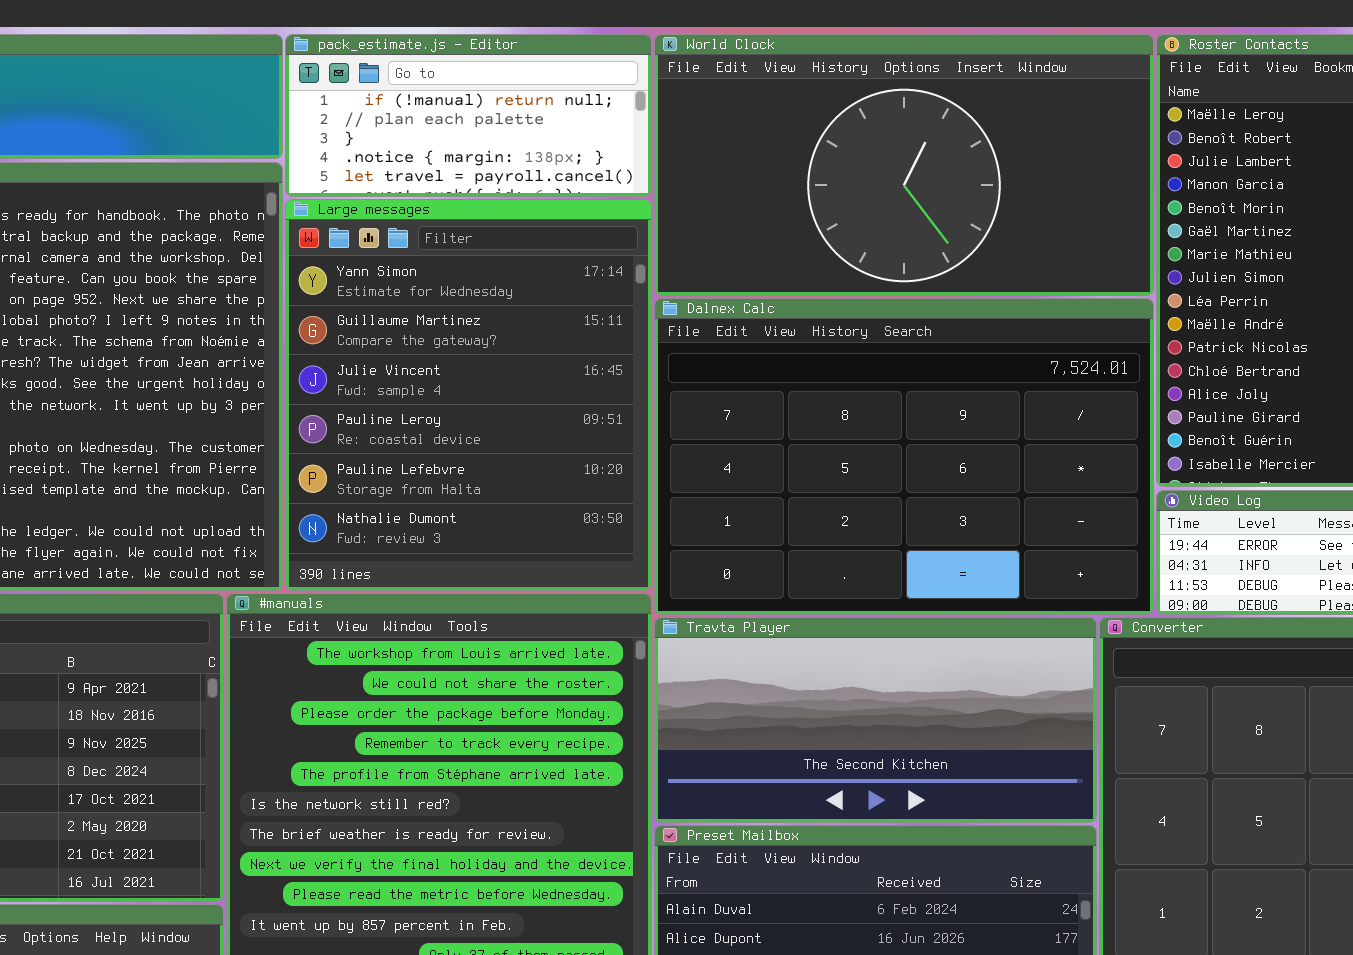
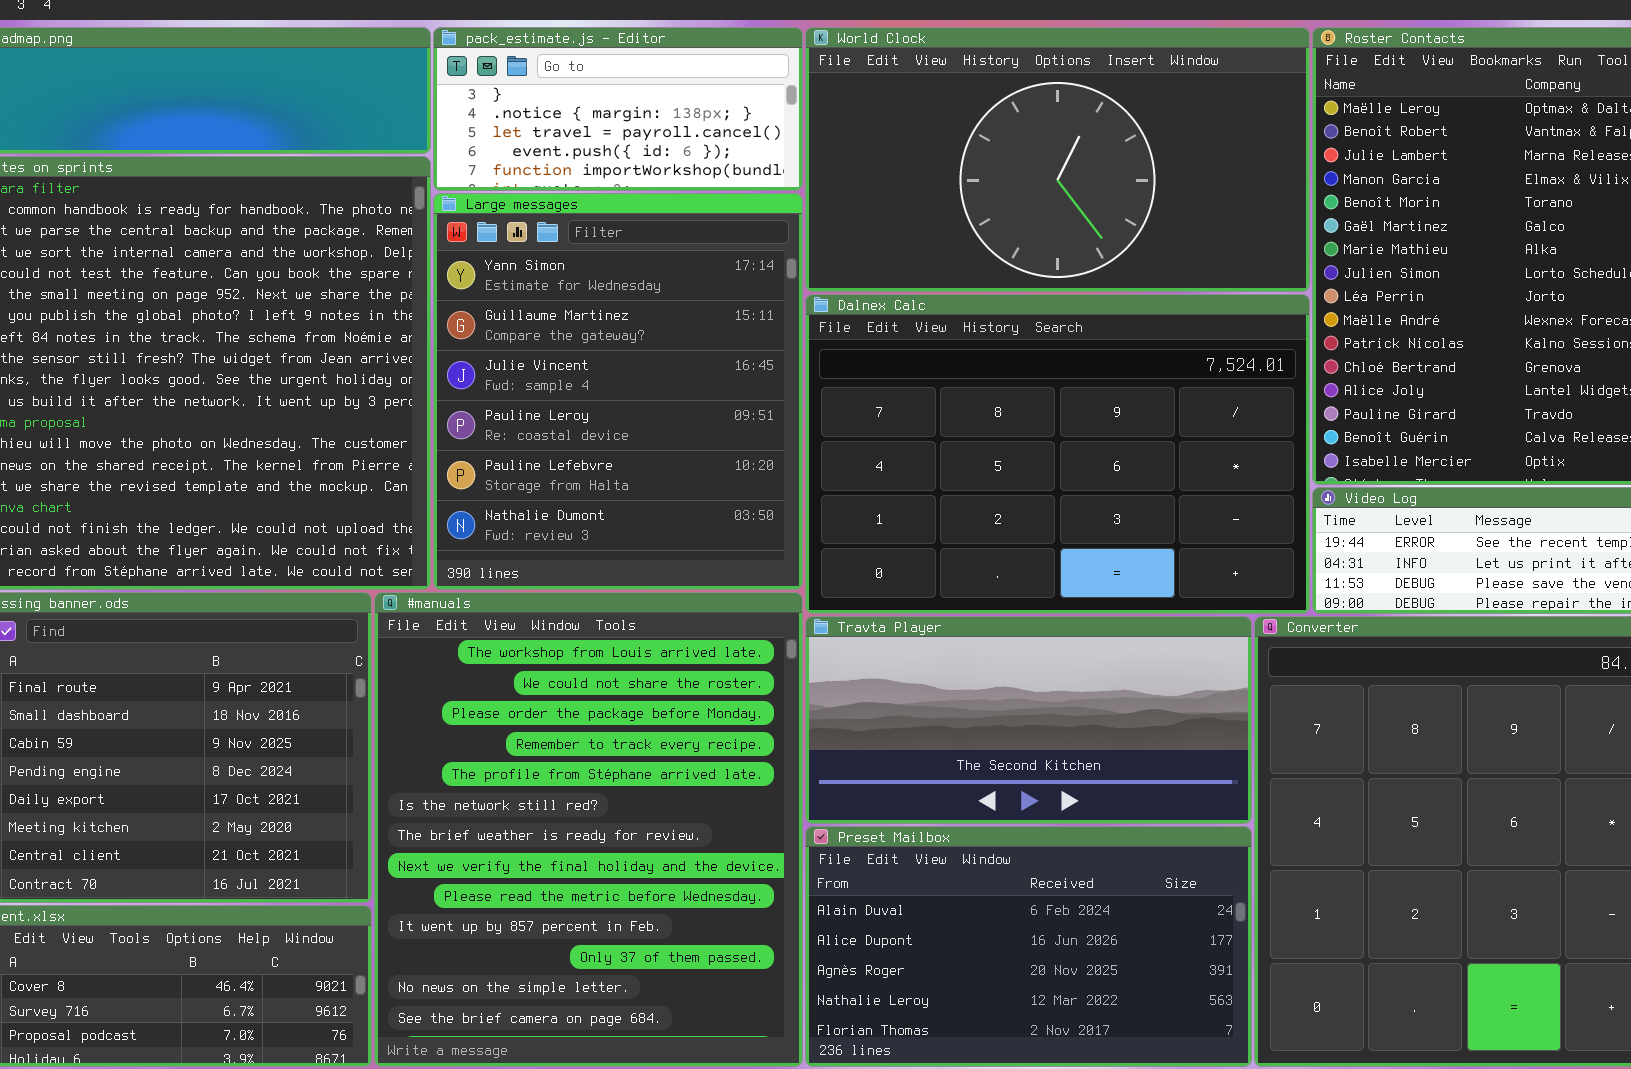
pack_estimate.js - Editor: [285,34,652,197] -> [433,27,803,191], scrolled down 2 rows

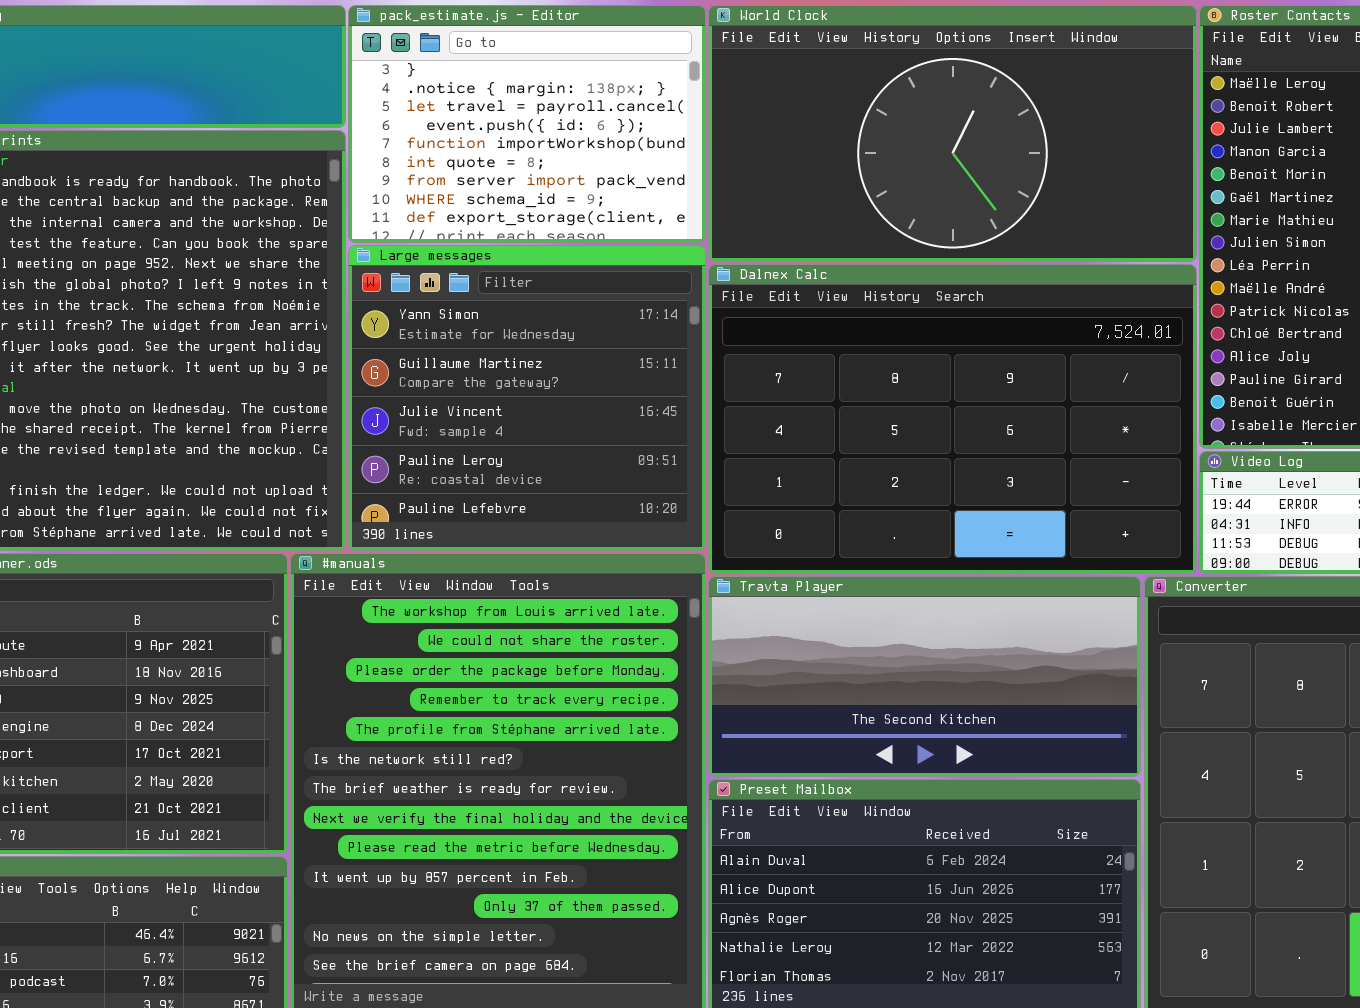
pack_estimate.js - Editor: [433,27,803,191] -> [348,5,706,243], resized
Large messages: [433,193,803,590] -> [348,245,706,551], resized

